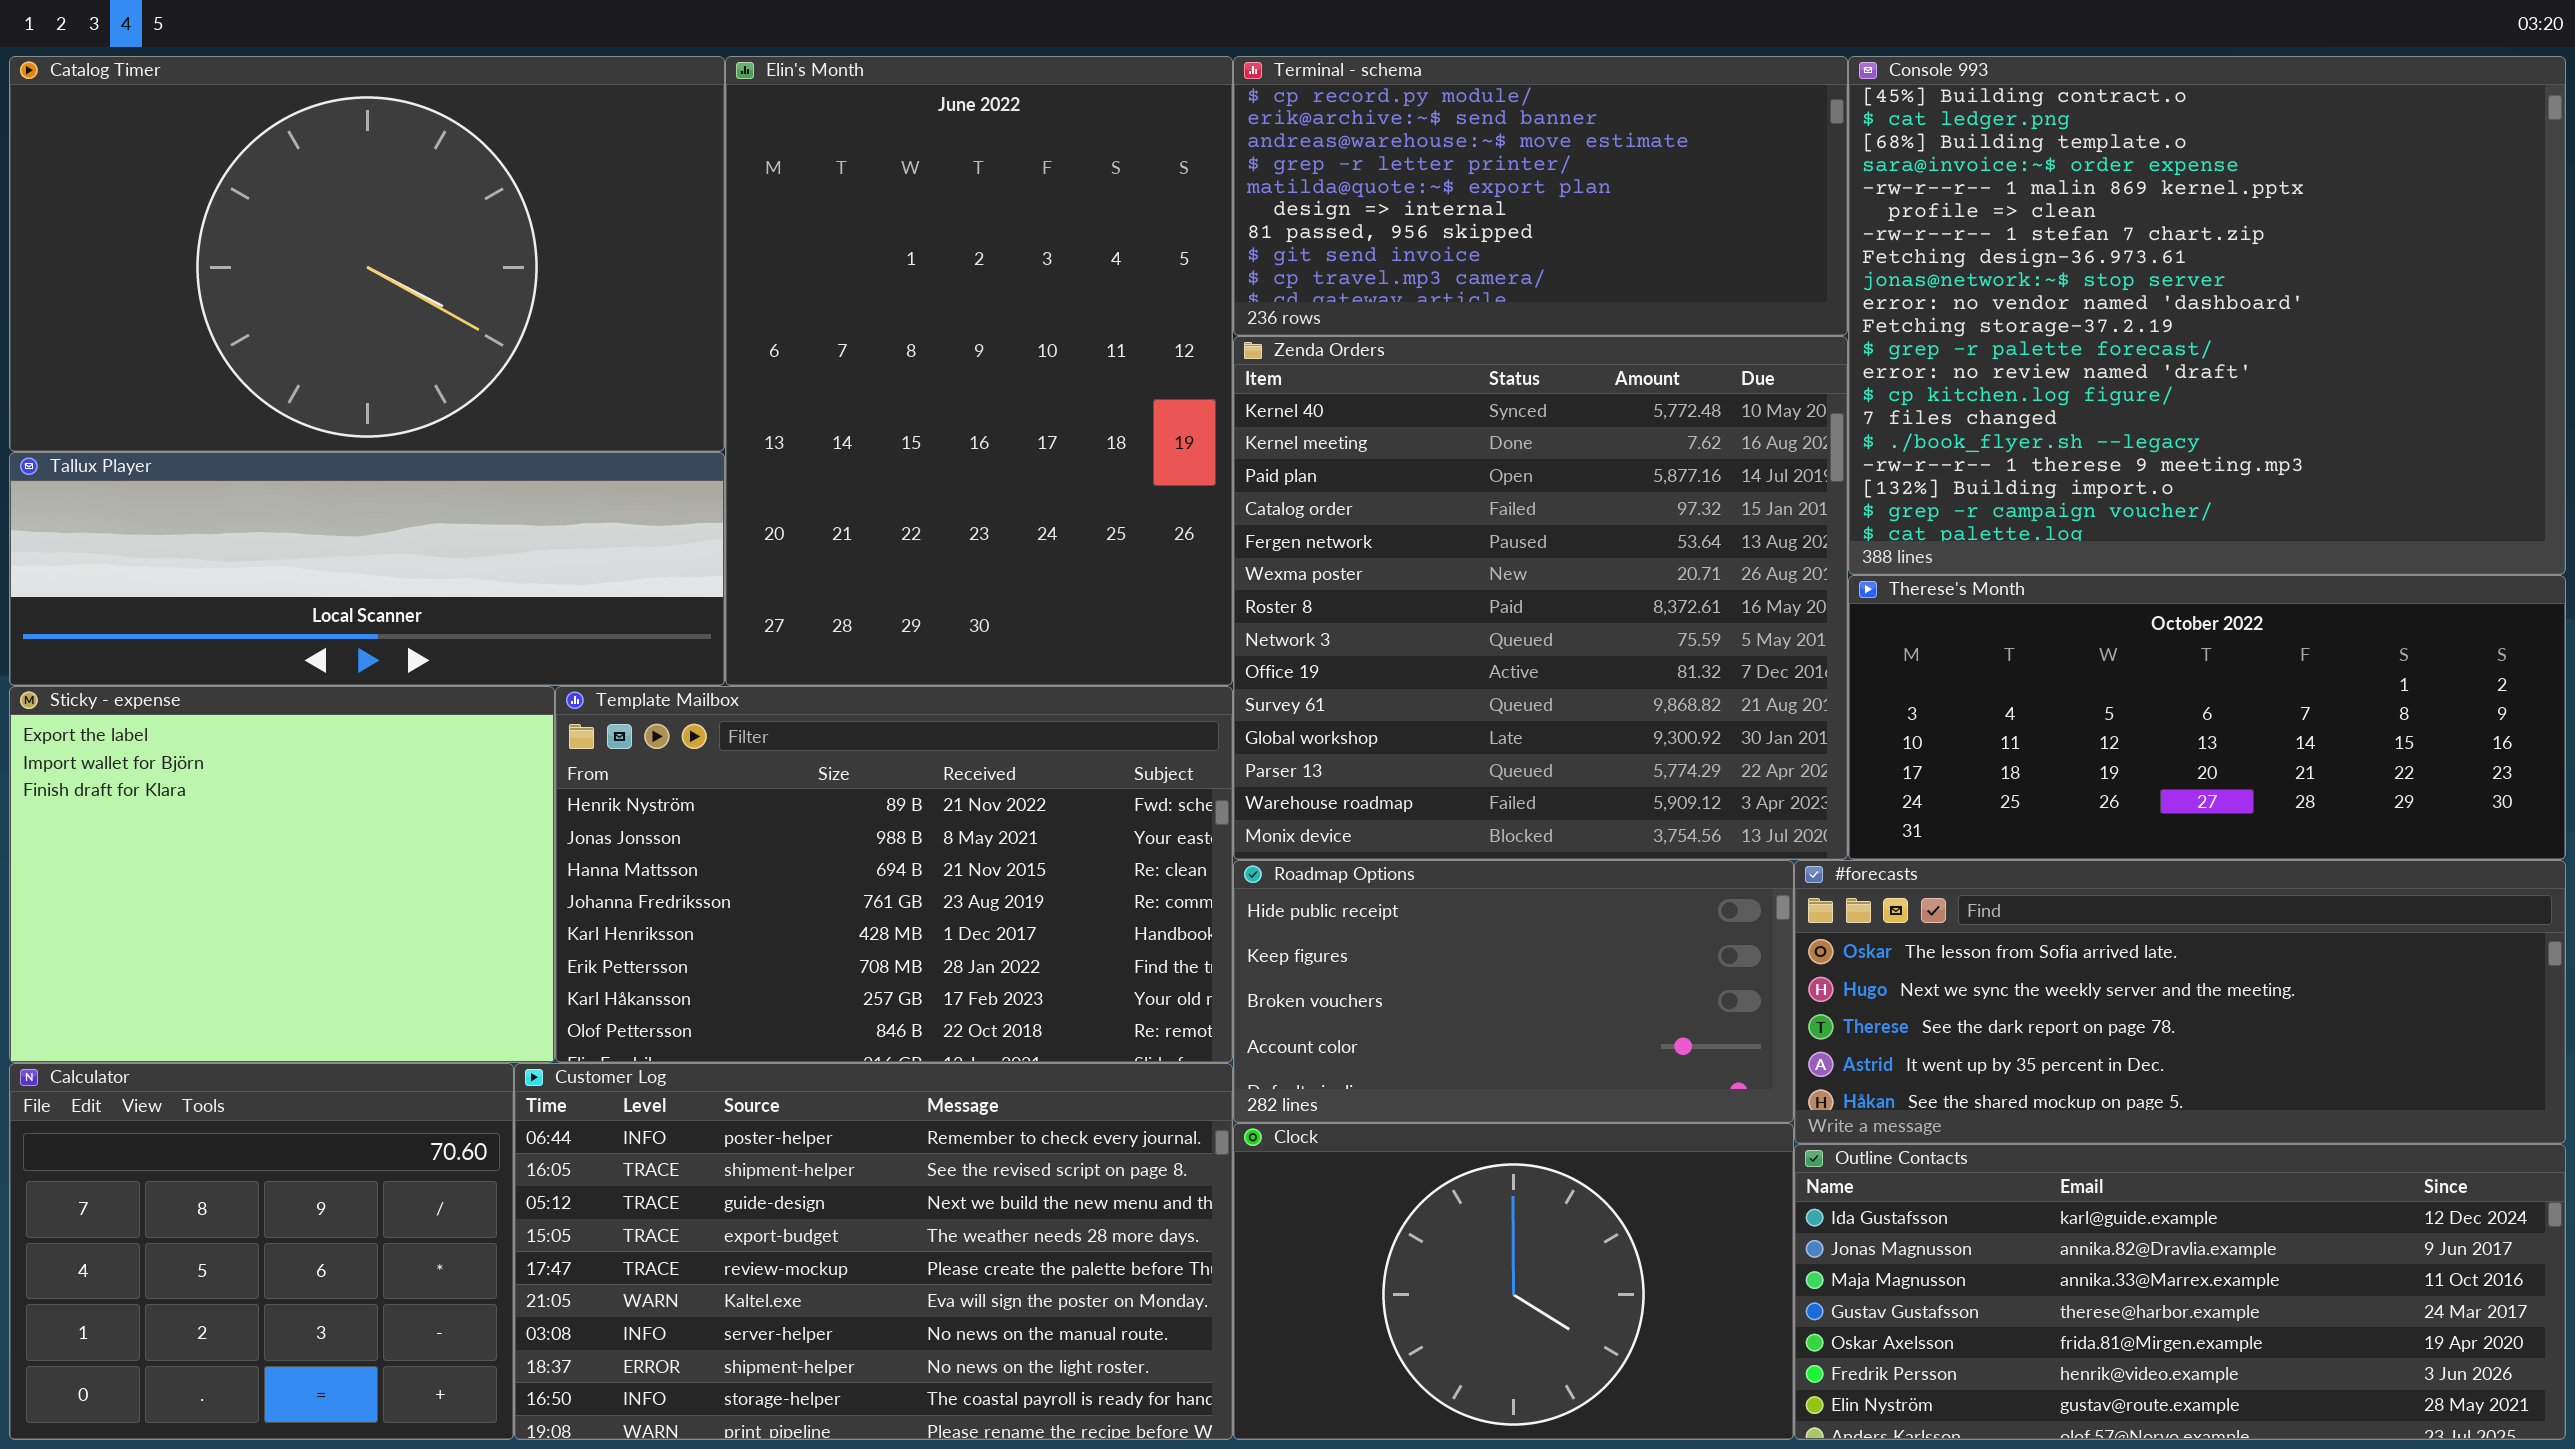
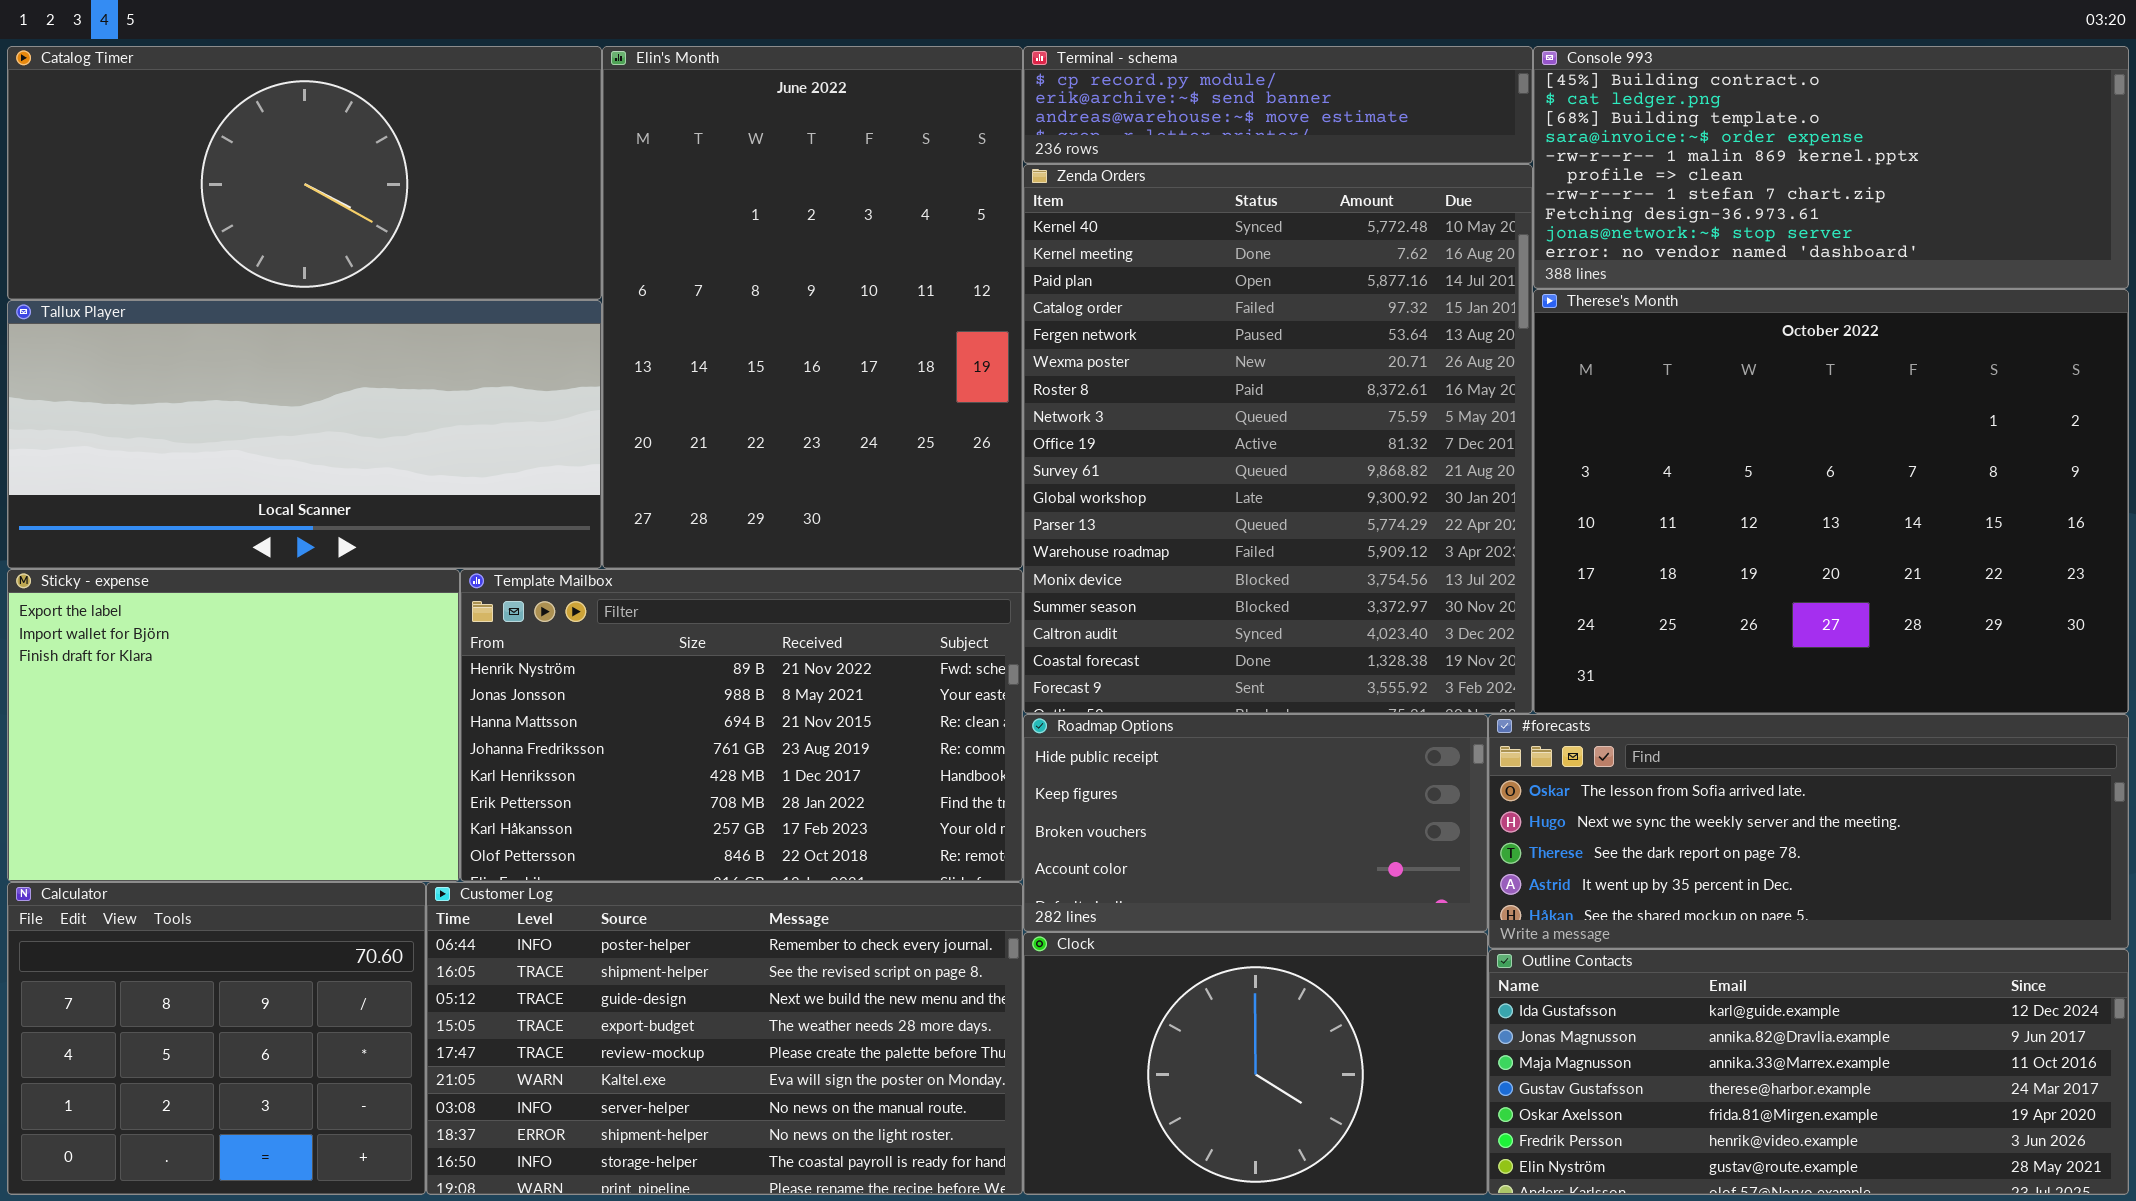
Catalog Timer: [9,56,725,452] -> [7,46,602,300], resized
Terminal - schema: [1233,56,1848,336] -> [1023,46,1533,164], resized
Console 993: [1848,56,2566,575] -> [1533,46,2129,289], resized
Zenda Orders: [1233,336,1848,860] -> [1023,164,1533,714], resized
Tallux Player: [9,452,725,686] -> [7,300,602,569], resized
Therese's Month: [1848,575,2566,860] -> [1533,289,2129,714], resized

